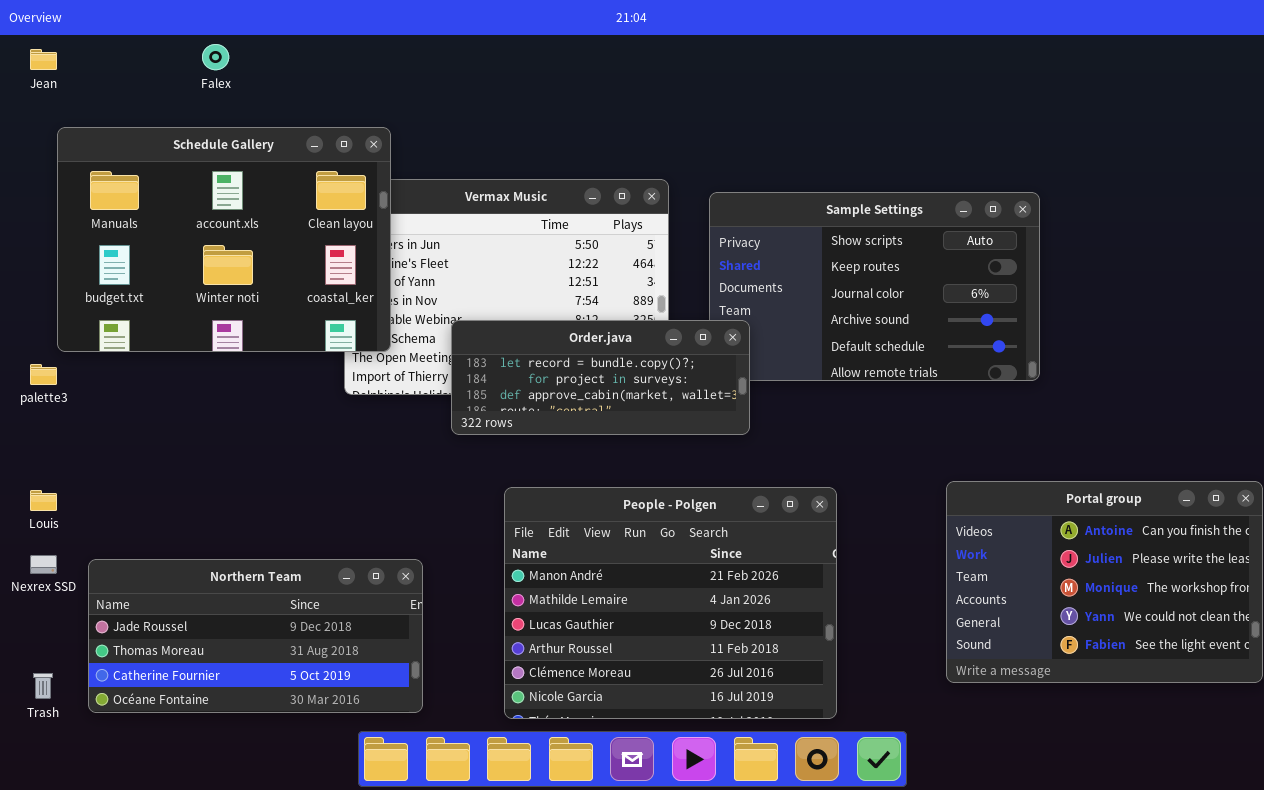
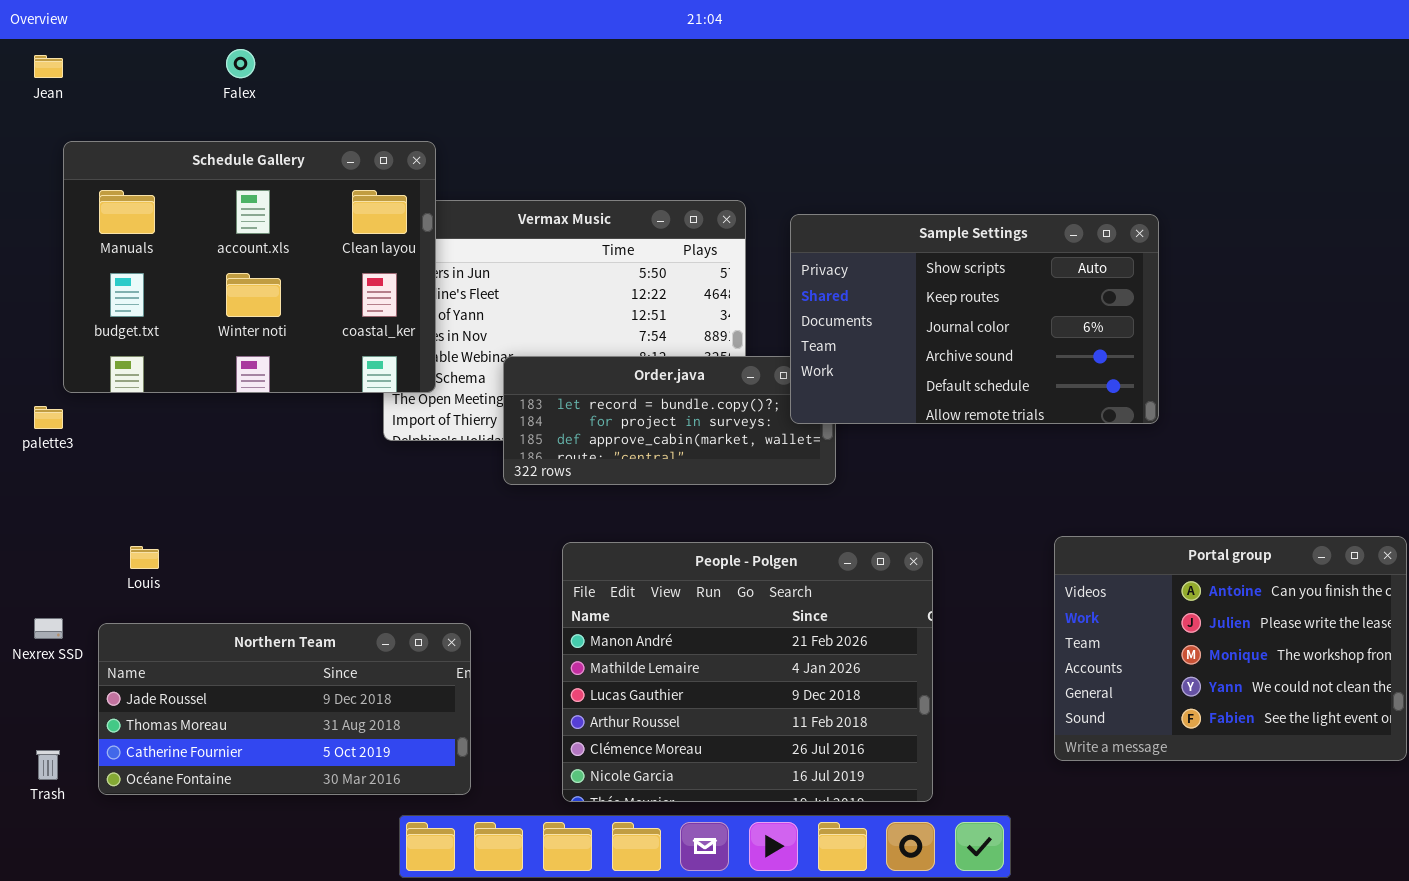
Sample Settings: [709,192,1040,381] -> [790,214,1159,424], raised
Louis: [30,490,57,511] -> [130,546,159,569], moved

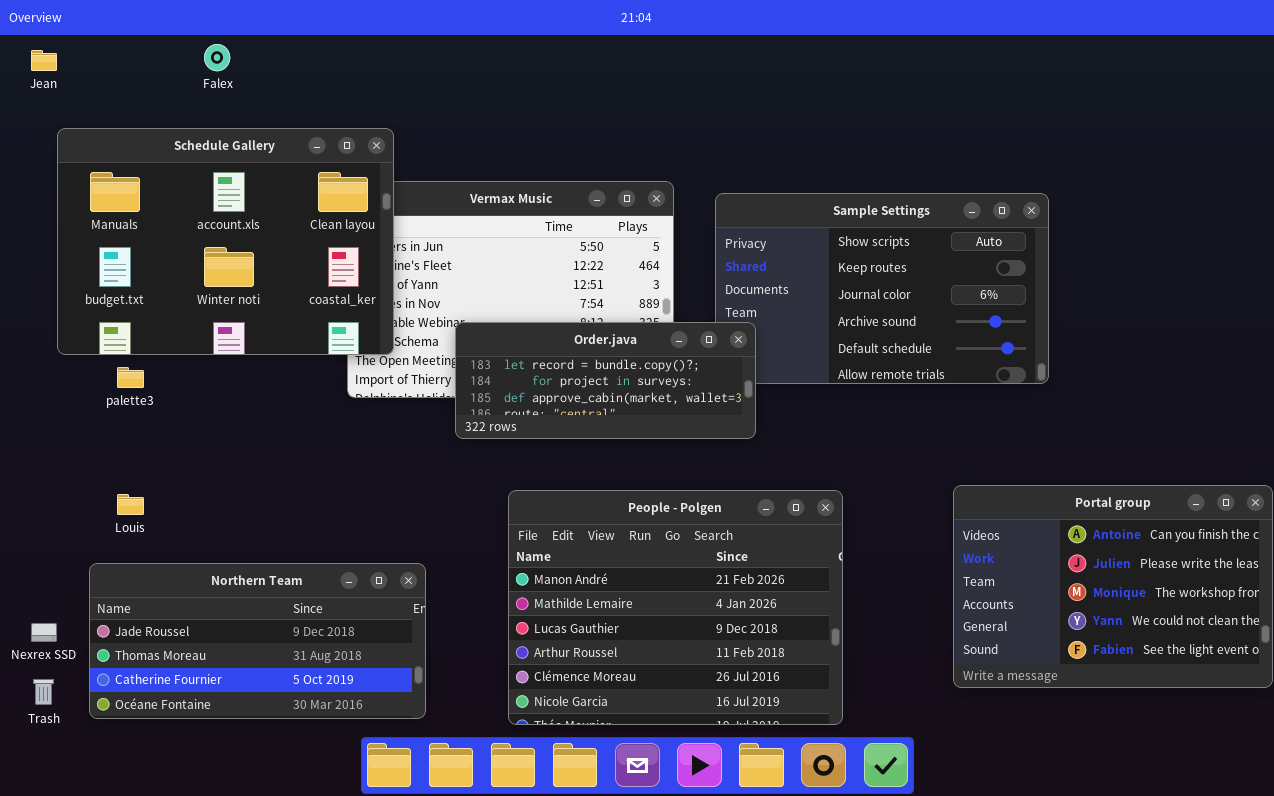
Order.java: [503,356,836,485] -> [455,322,756,439], raised
palette3: [34,406,63,429] -> [117,367,144,388], moved
Nexrex SSD: [34,618,63,639] -> [31,623,57,642], moved

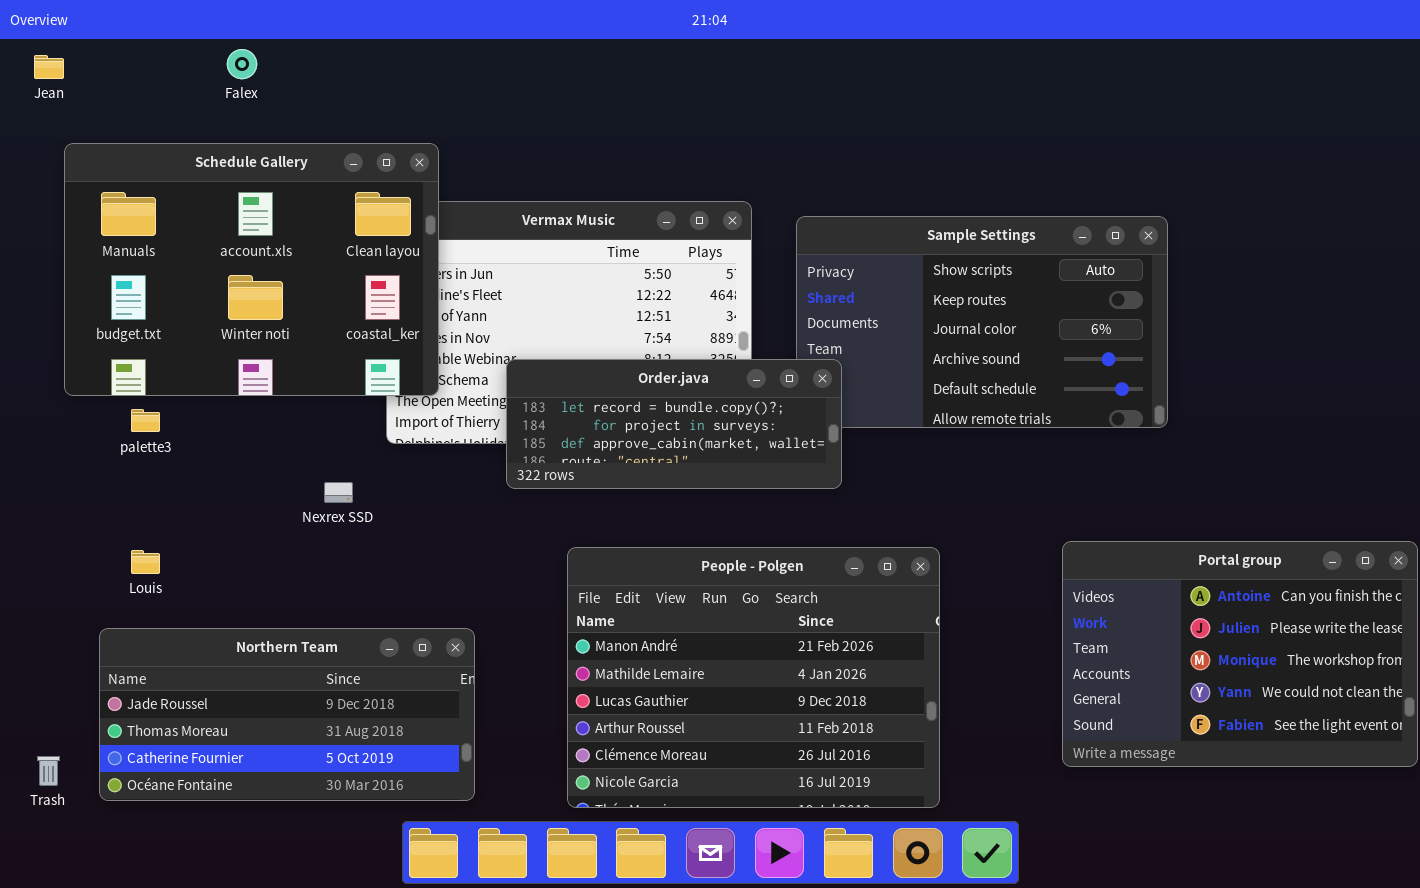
Nexrex SSD: [31,623,57,642] -> [324,482,353,503], moved

